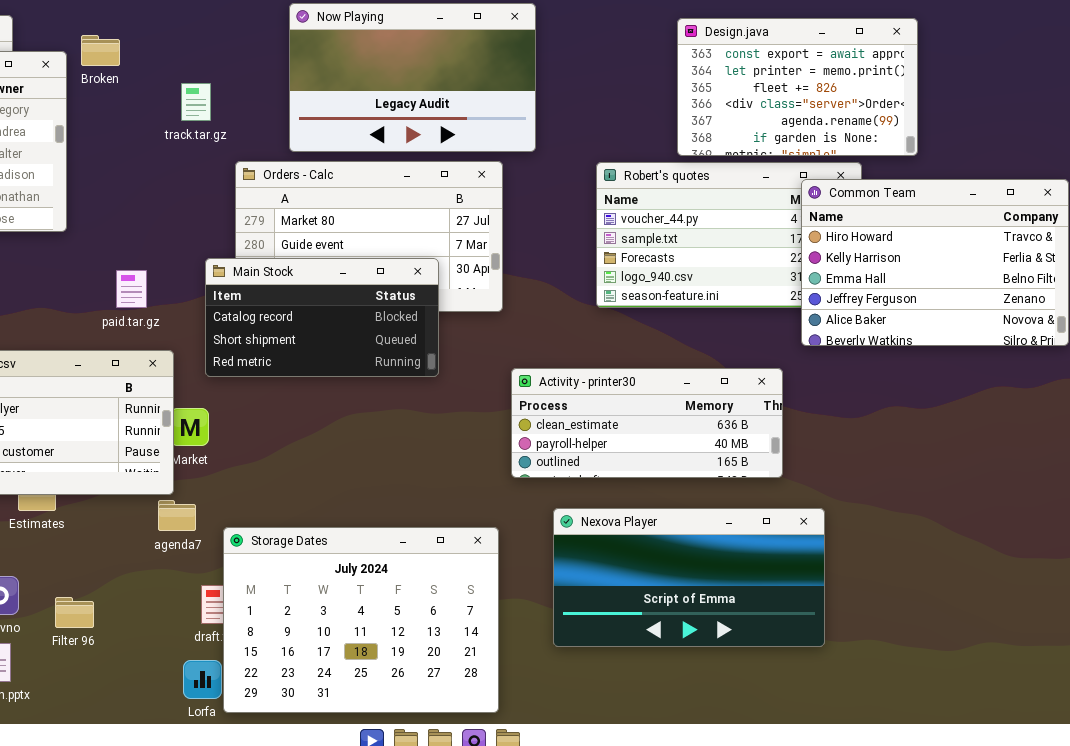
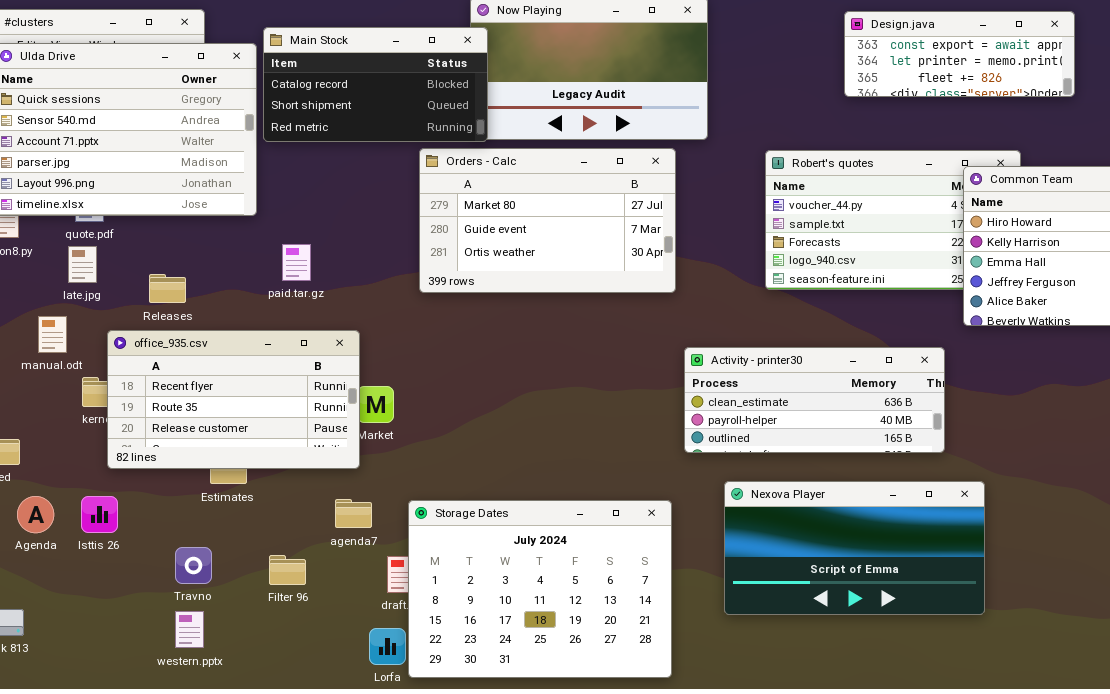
Design.java: [677,18,918,156] -> [844,11,1075,97], resized
Main Stock: [205,258,439,377] -> [263,27,488,142], moved
paid.tar.gz: [116,270,147,308] -> [282,244,311,281], moved
agenda7: [158,500,196,531] -> [335,499,372,528], moved
Filter 96: [55,597,94,628] -> [269,555,306,585], moved

